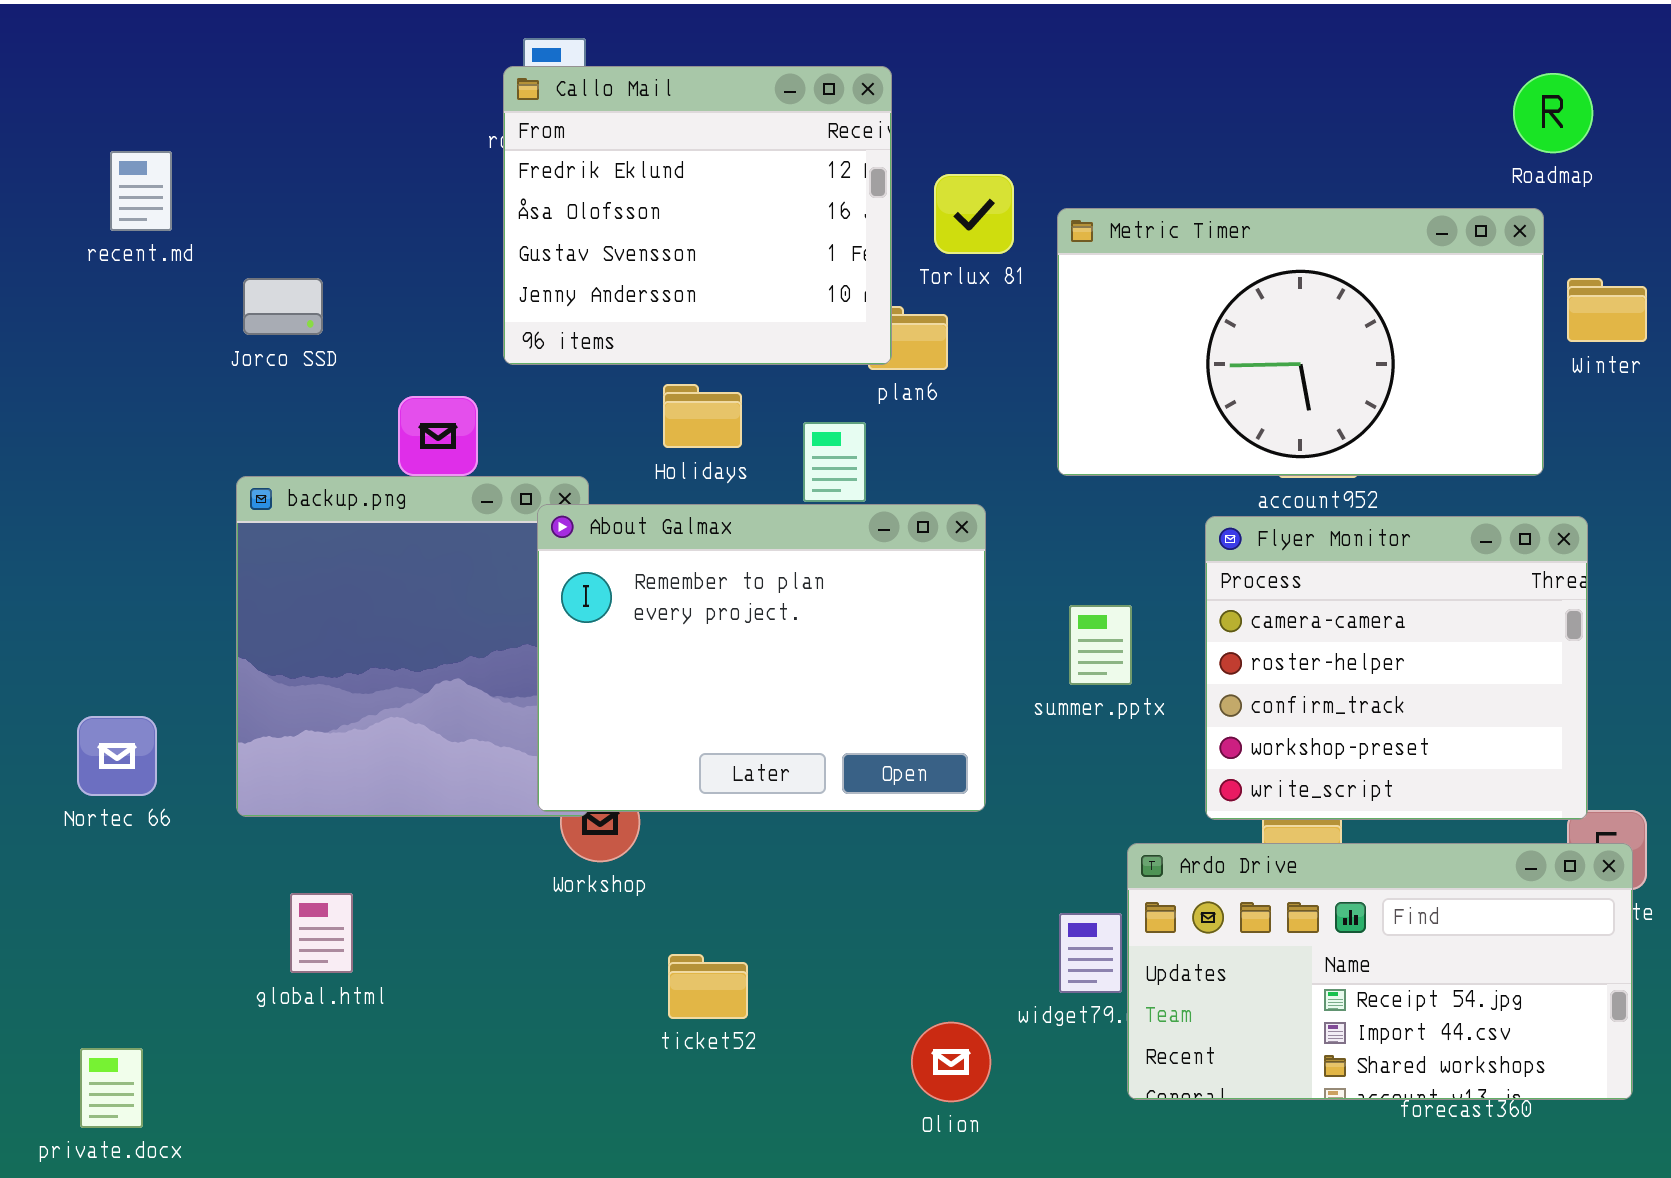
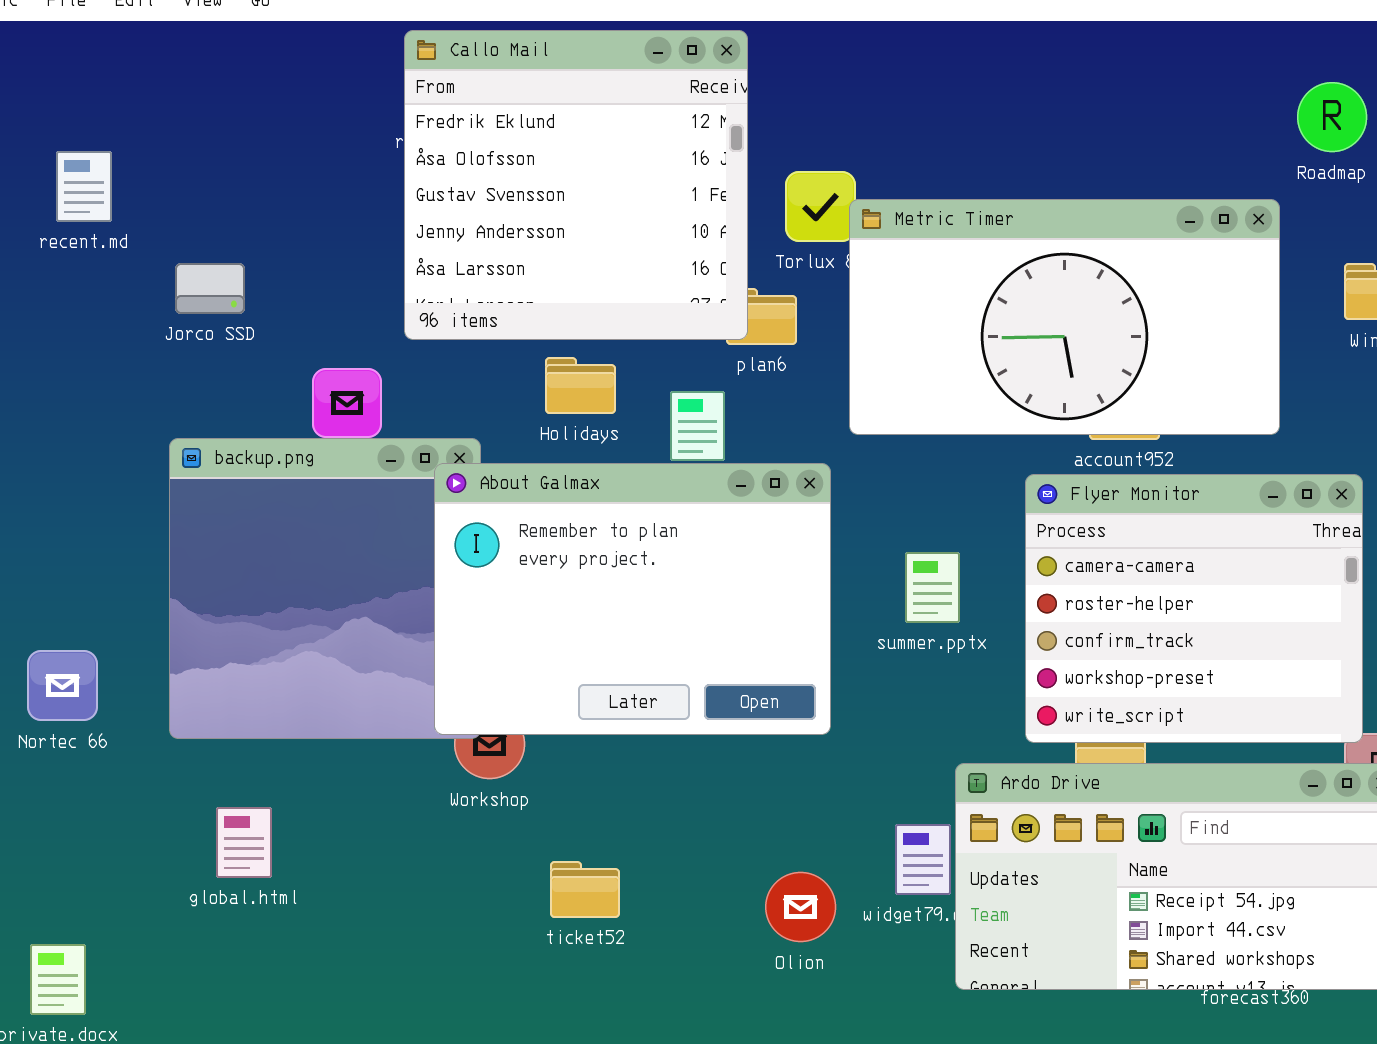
Callo Mail: [503,66,892,365] -> [404,30,748,340], resized
Metric Timer: [1057,208,1544,476] -> [849,199,1280,435], moved
Olion: [911,1022,991,1102] -> [765,872,836,942], moved

